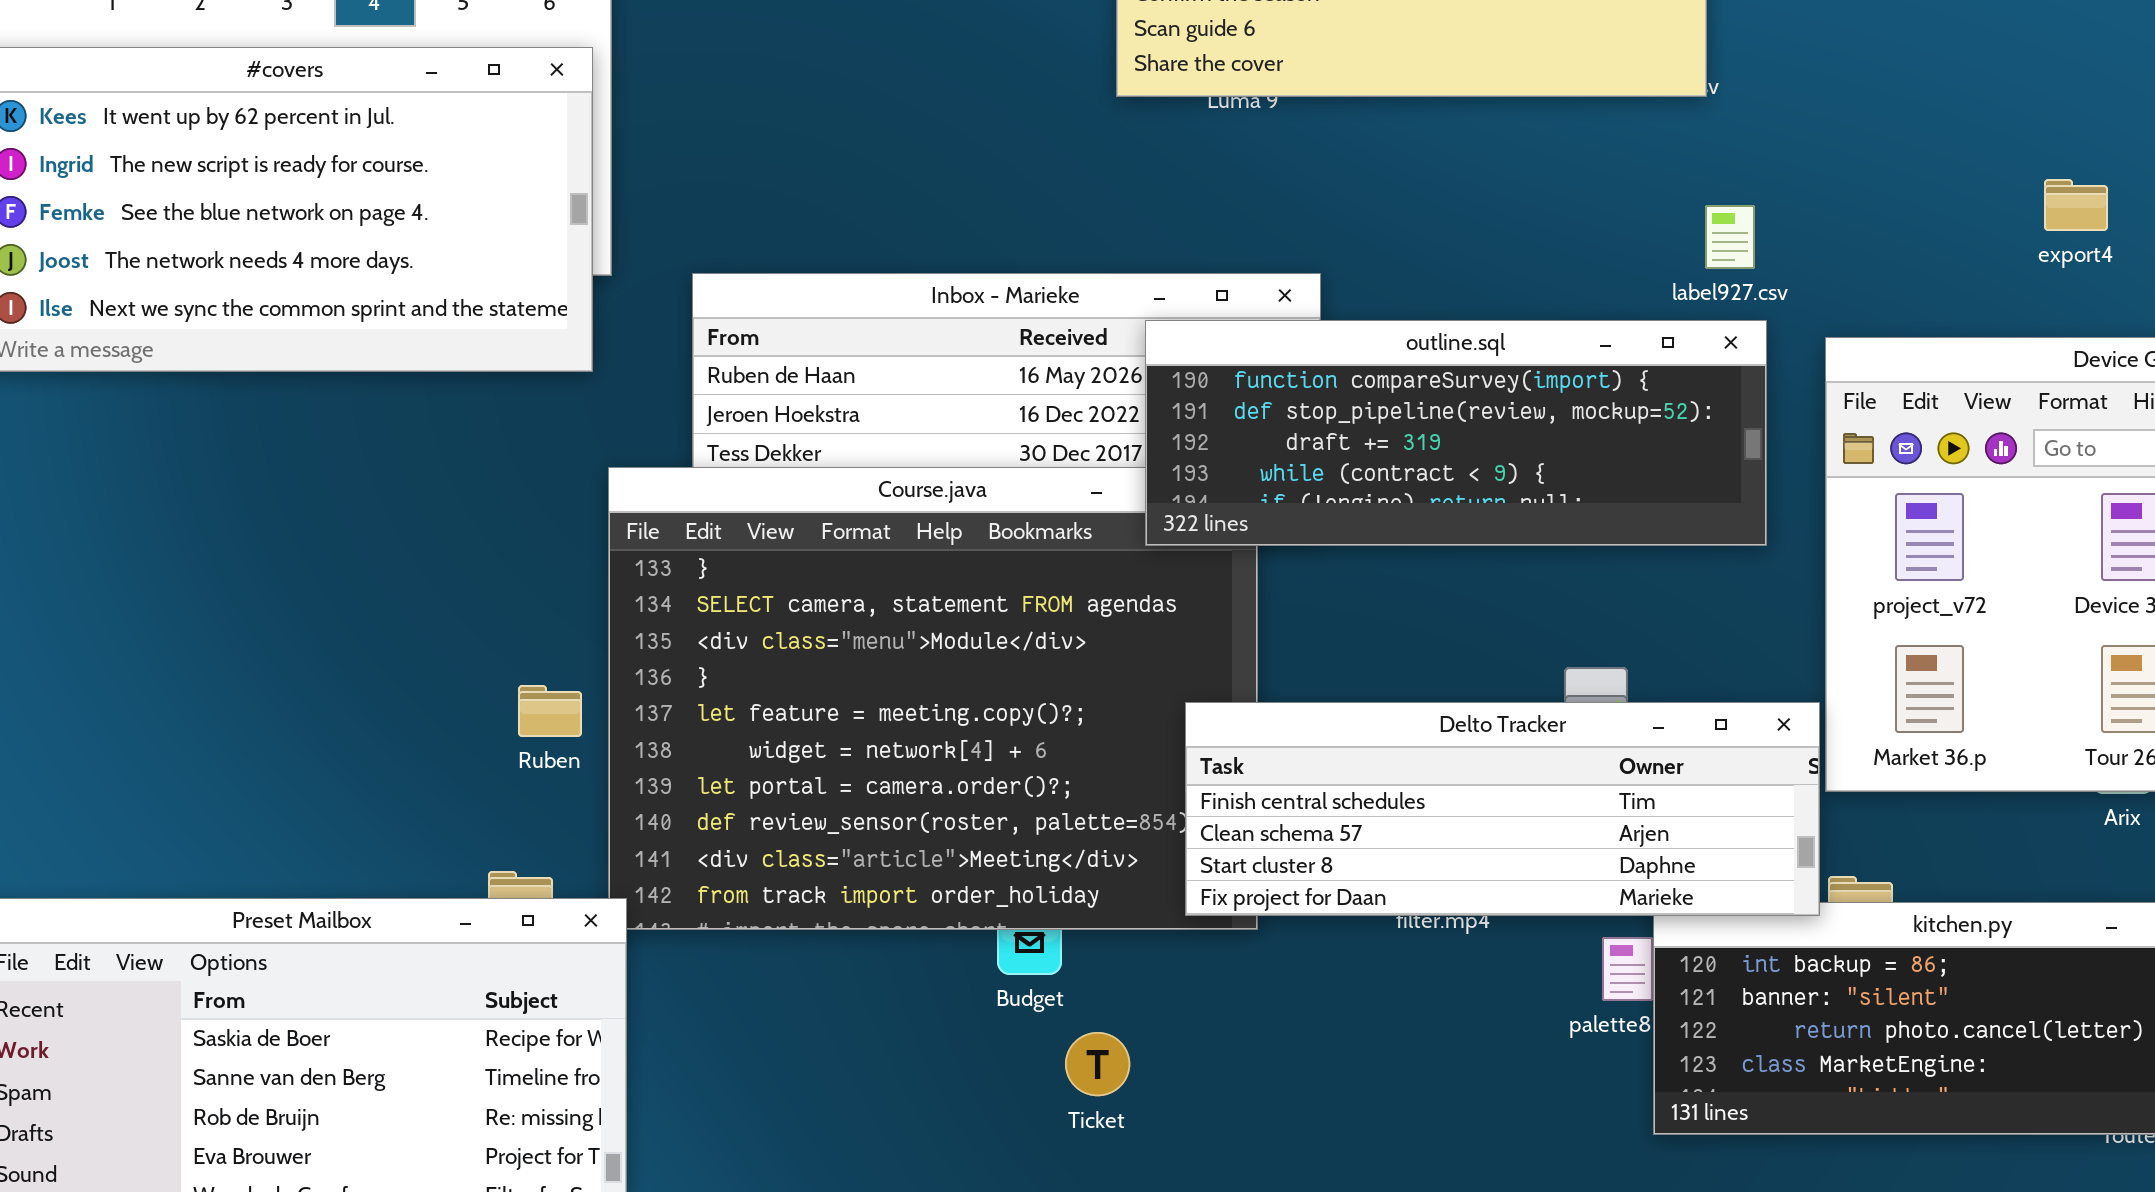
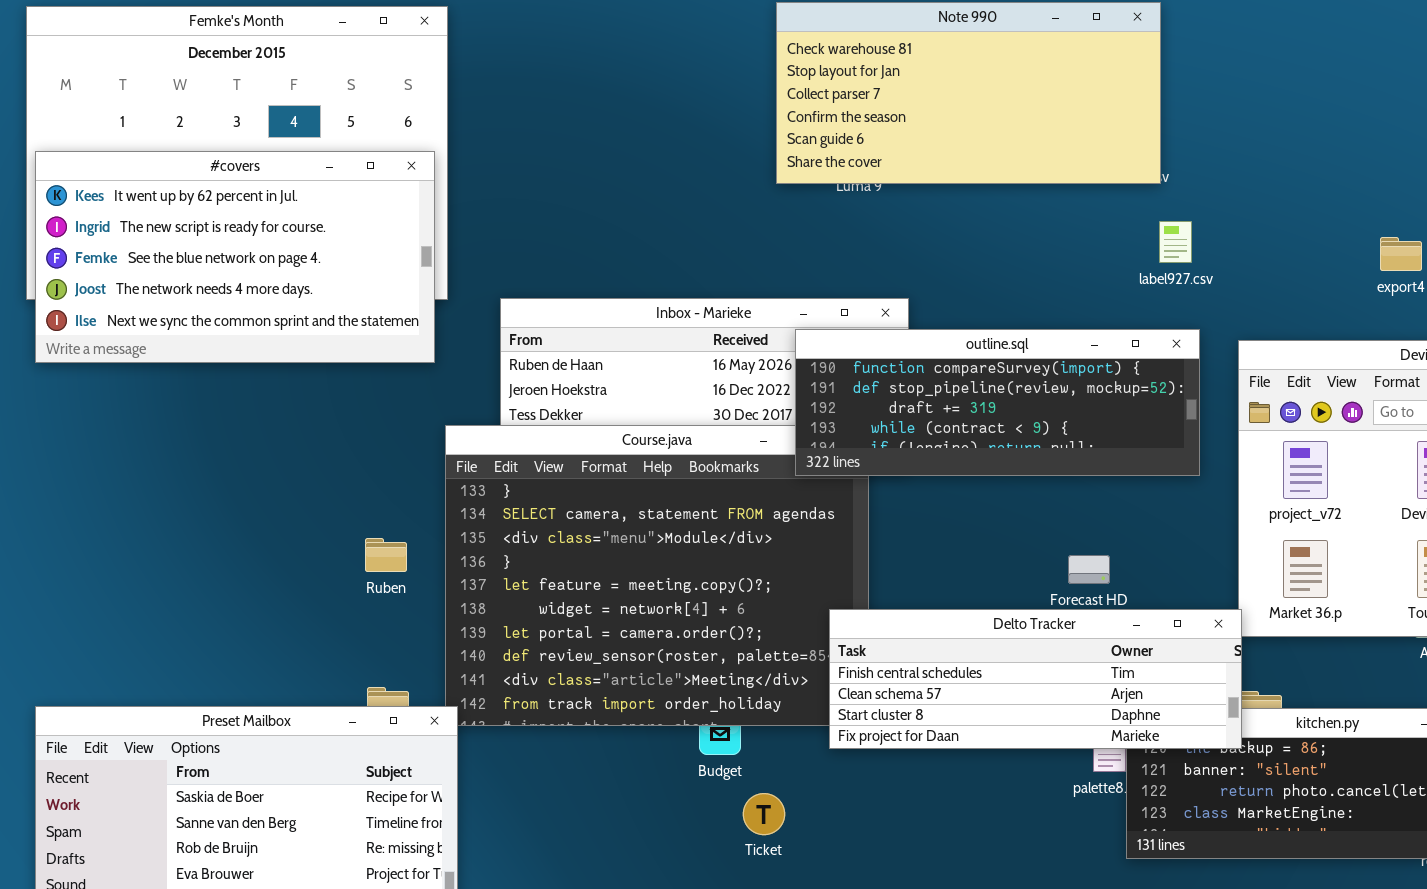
label927.csv: [1705,205,1755,269] -> [1159,221,1192,263], moved
Ruben: [518,685,582,737] -> [365,538,407,572], moved
Delto Tracker: [1185,702,1820,916] -> [829,609,1242,749], moved

